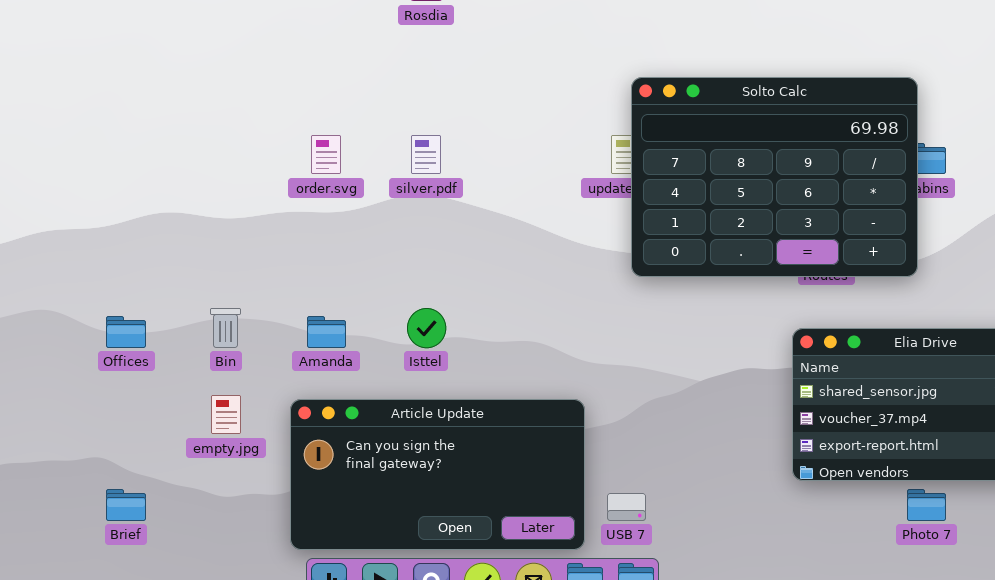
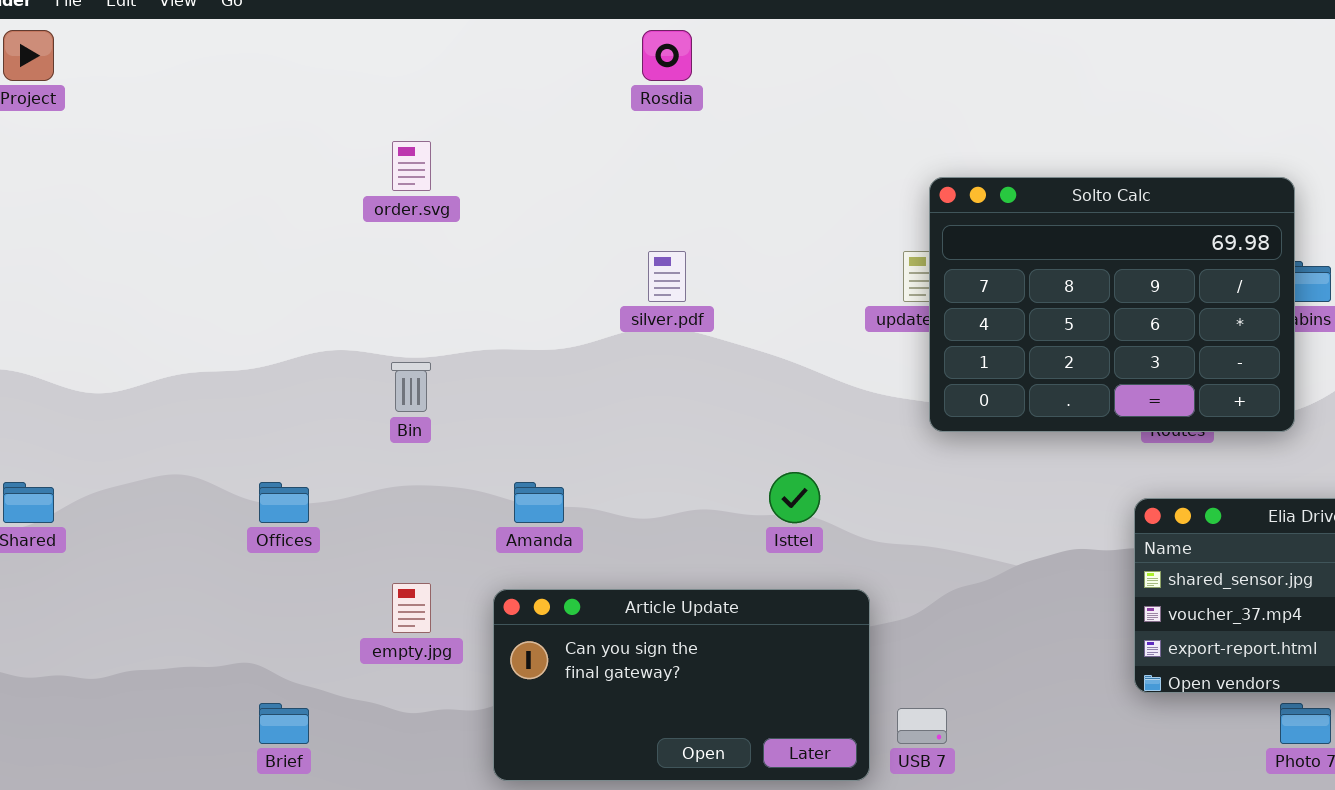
order.svg: [311,135,341,174] -> [392,141,431,191], moved
Bin: [210,308,241,348] -> [391,362,431,412], moved
Isttel: [407,308,446,348] -> [769,472,820,523], moved

